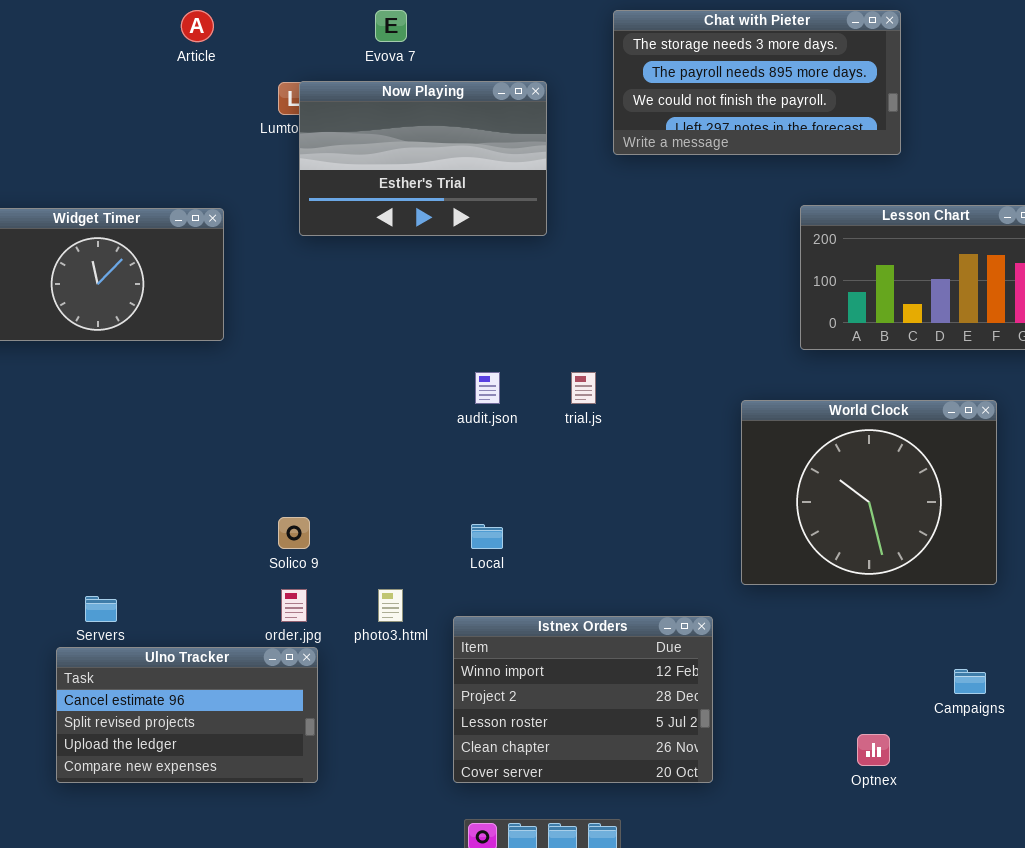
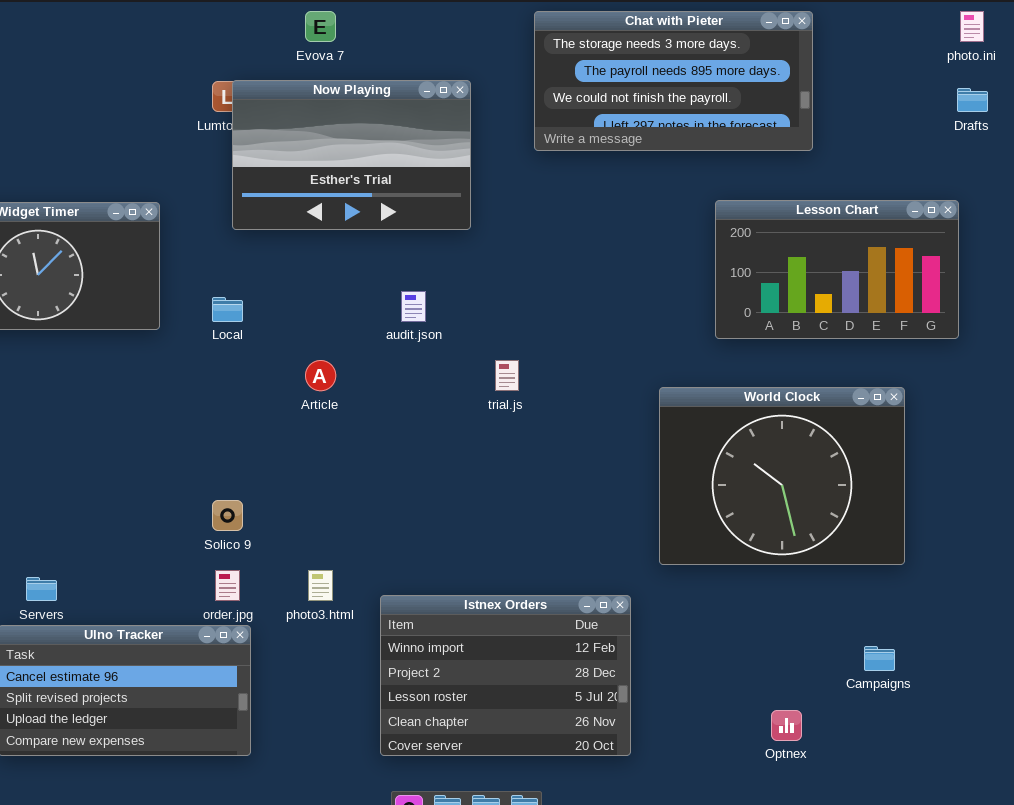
Article: [181,10,214,42] -> [305,360,336,391], moved
audit.json: [475,372,500,404] -> [401,291,426,322], moved
Local: [471,524,503,549] -> [212,297,243,322], moved

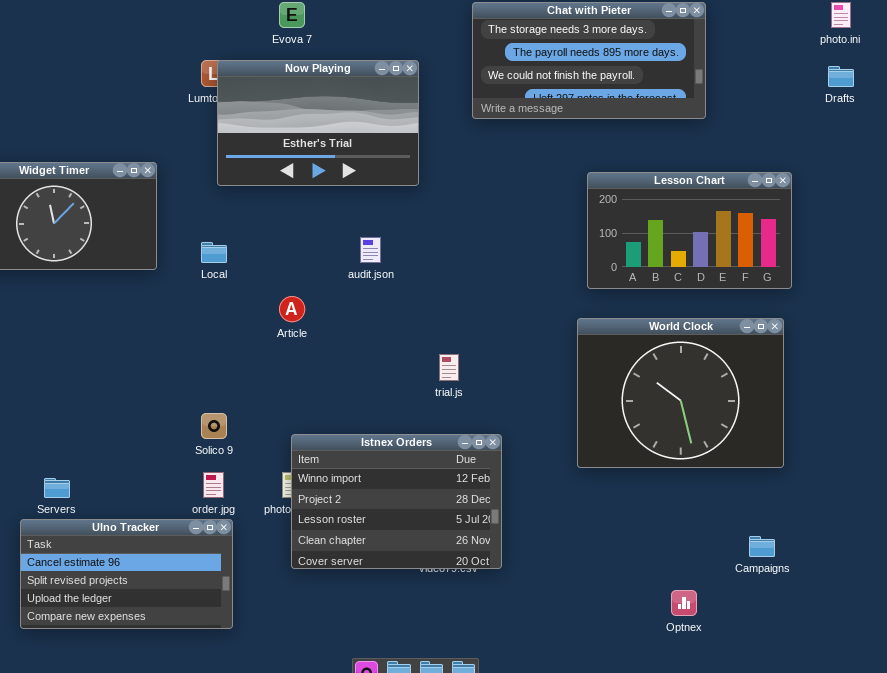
Lesson Chart: [715,200,959,339] -> [587,172,792,289], moved
trial.js: [495,360,519,391] -> [439,354,459,381], moved
Istnex Orders: [380,595,631,756] -> [291,434,502,569], moved

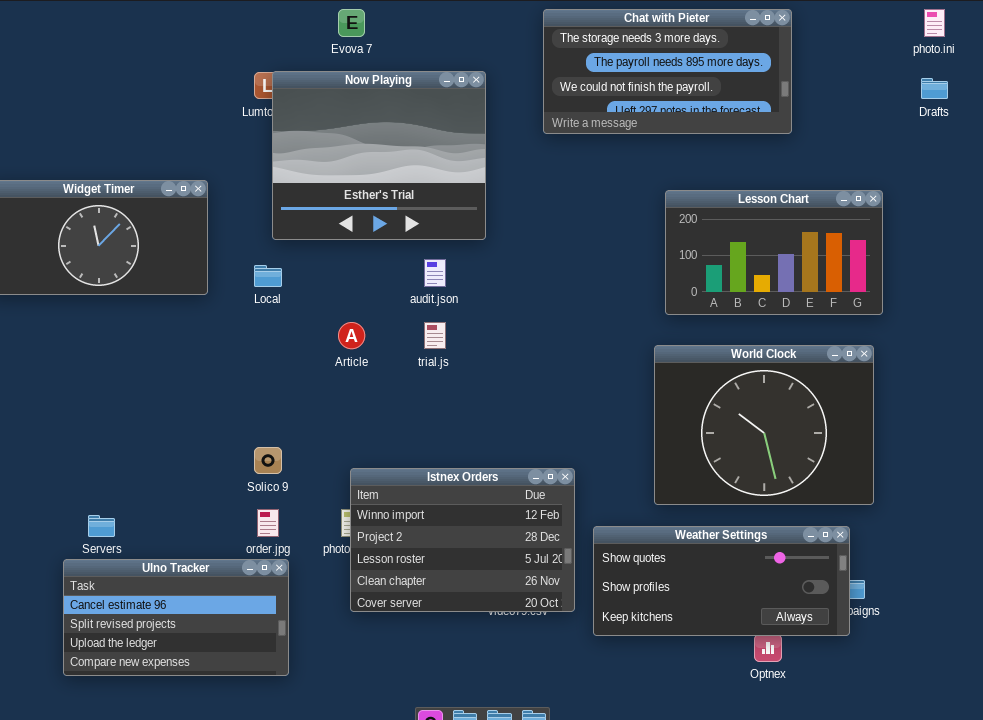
Now Playing: [217,60,419,186] -> [272,71,486,240], resized
trial.js: [439,354,459,381] -> [424,322,446,349], moved
Weather Settings: none -> [593,526,850,636], opened

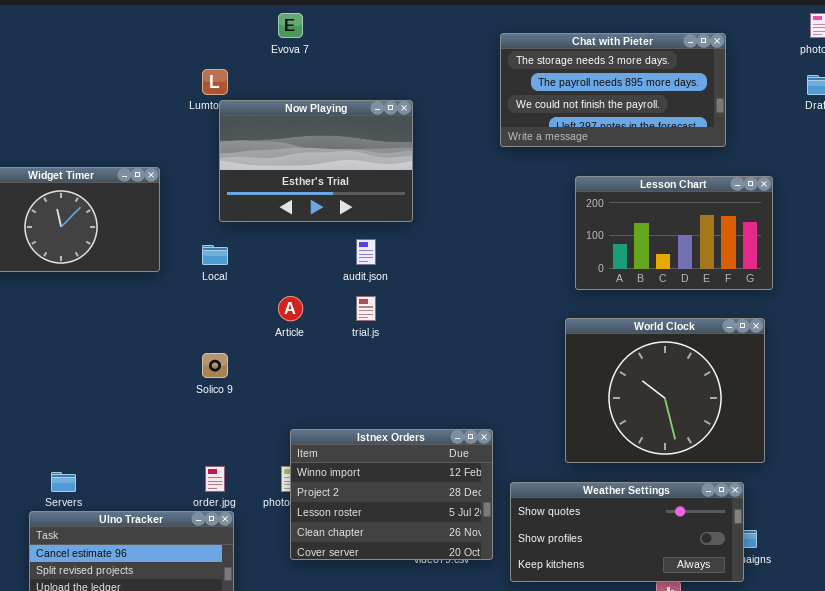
Chat with Pieter: [543,9,792,134] -> [500,33,726,147], moved
Now Playing: [272,71,486,240] -> [219,100,413,222], resized
Solico 9: [254,447,282,474] -> [202,353,228,378], moved

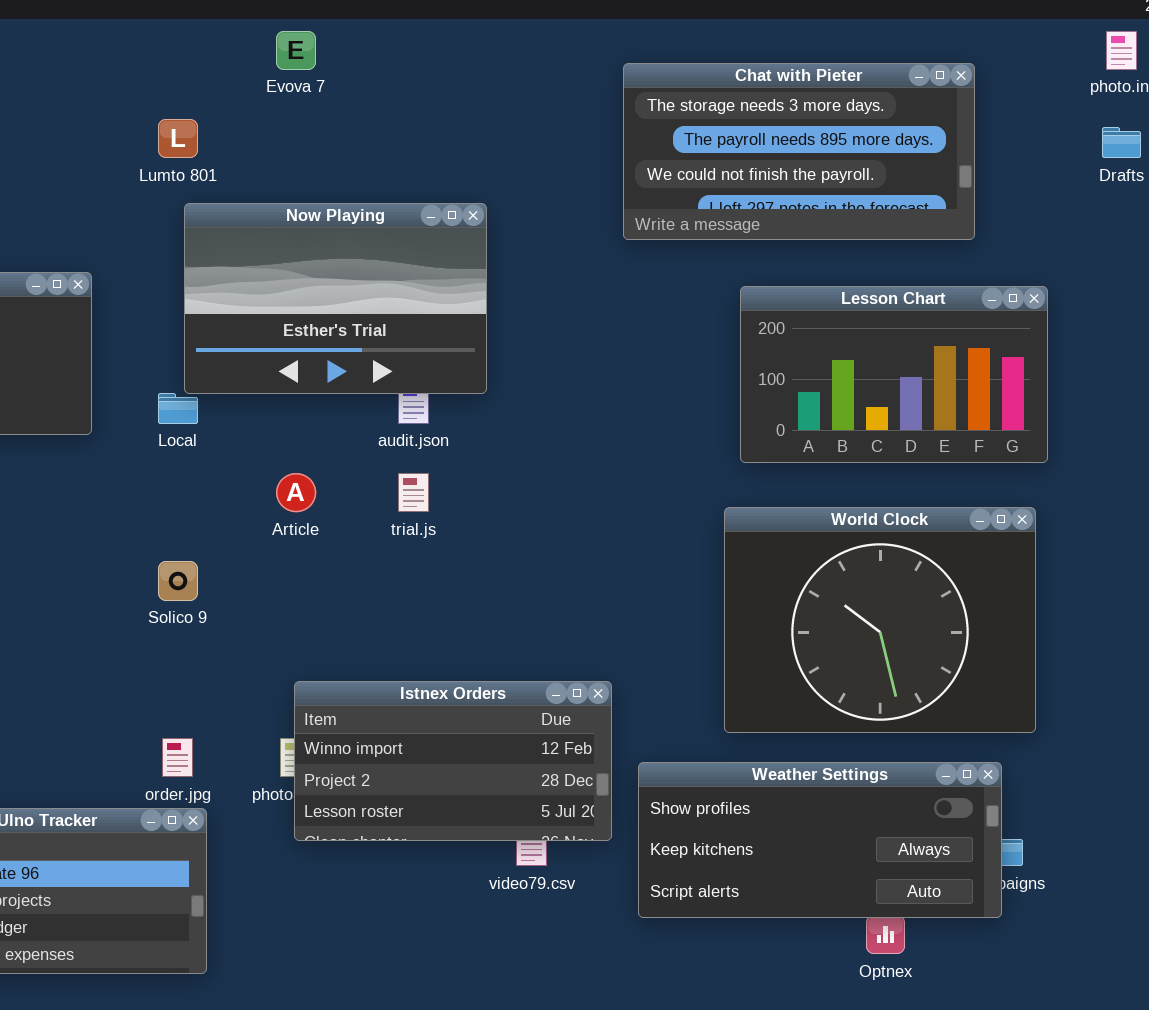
Now Playing: [219,100,413,222] -> [184,203,487,394], moved
Istnex Orders: [290,429,493,560] -> [294,681,612,841], resized
Weather Settings: [510,482,744,582] -> [638,762,1002,918], scrolled down 1 row

